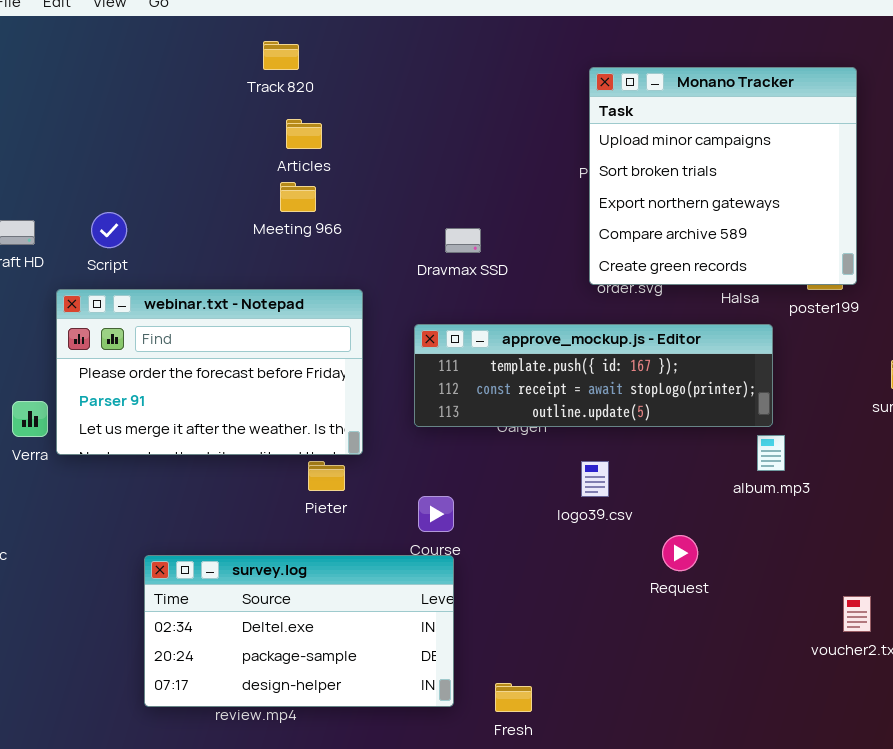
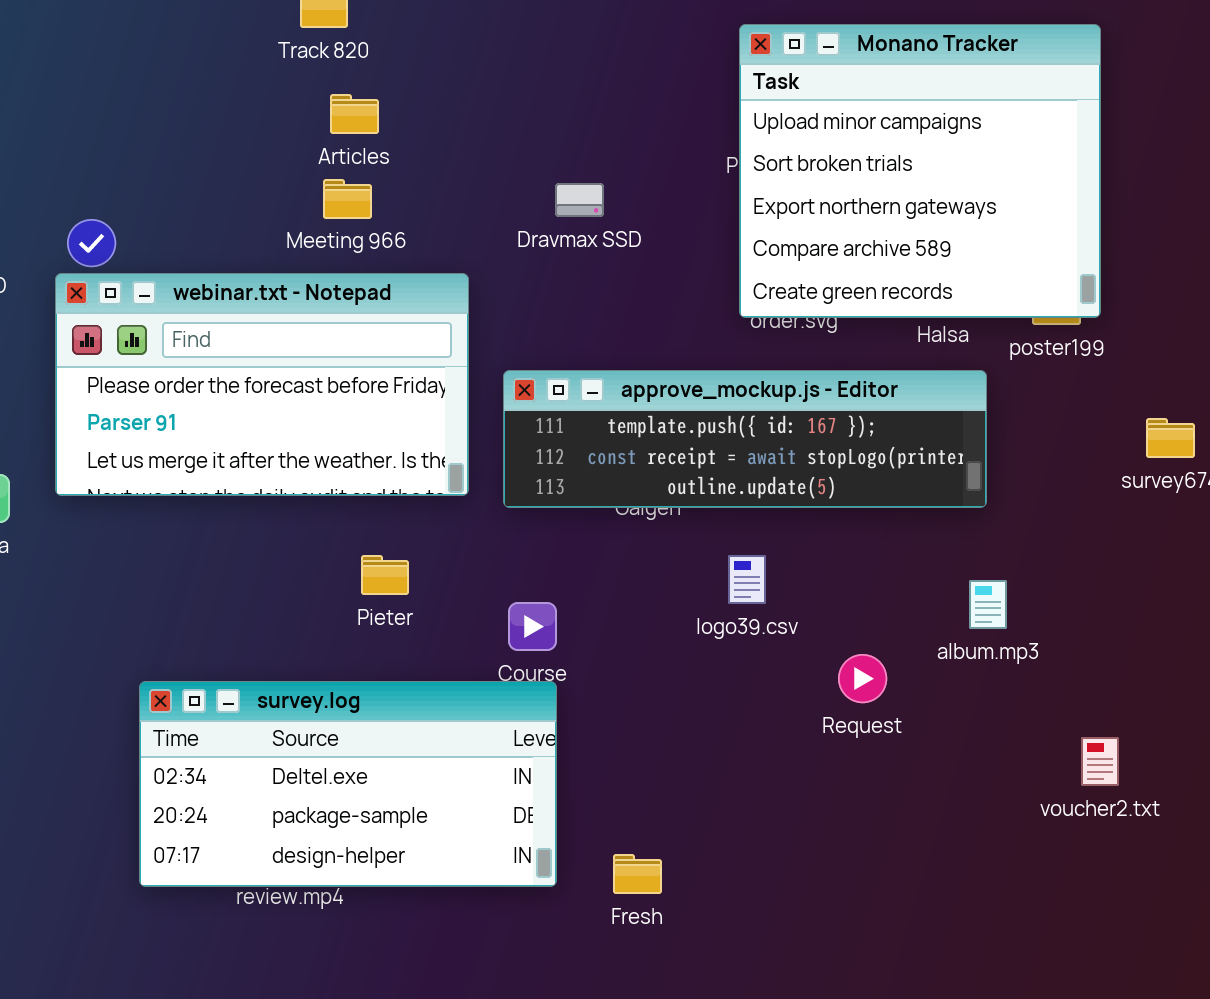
Dravmax SSD: [445,228,481,253] -> [555,183,604,217], moved
webinar.txt - Notepad: [56,289,363,455] -> [55,273,469,496], moved
album.mp3: [757,435,785,471] -> [969,580,1007,629], moved

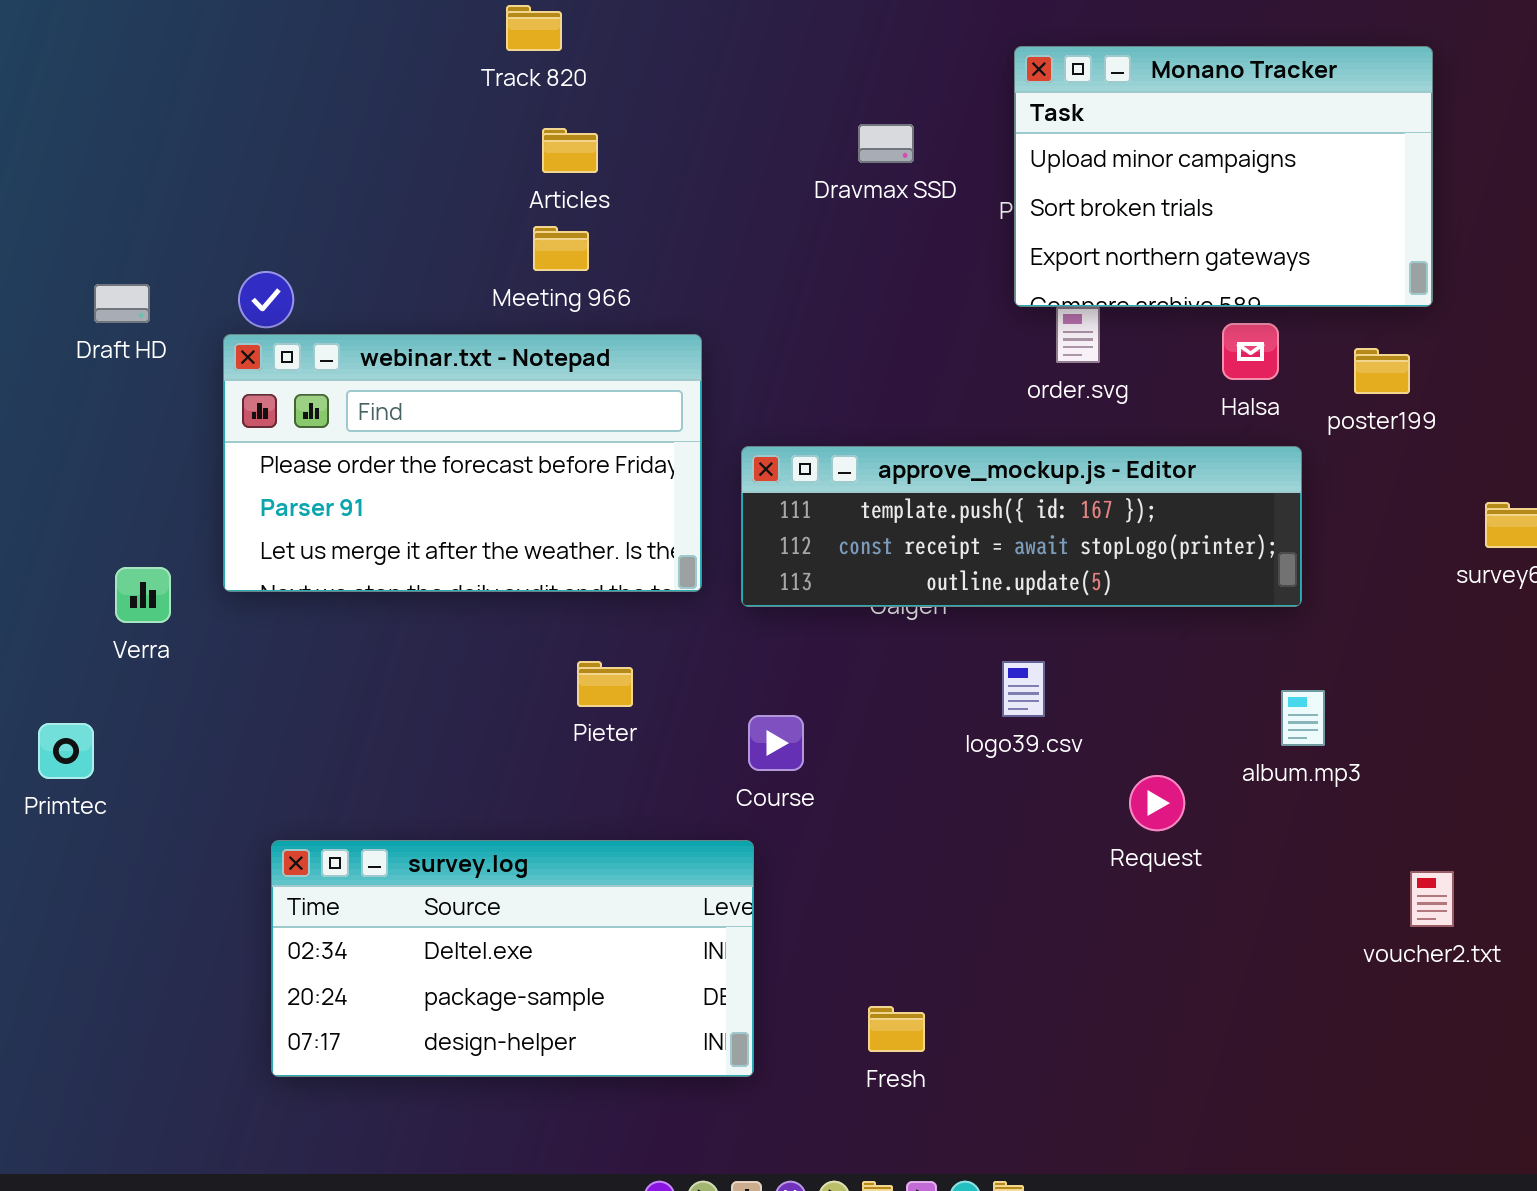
Monano Tracker: [739,24,1101,318] -> [1014,46,1433,307], resized
Dravmax SSD: [555,183,604,217] -> [858,124,914,163], moved
survey.log: [139,681,557,887] -> [271,840,754,1077], moved

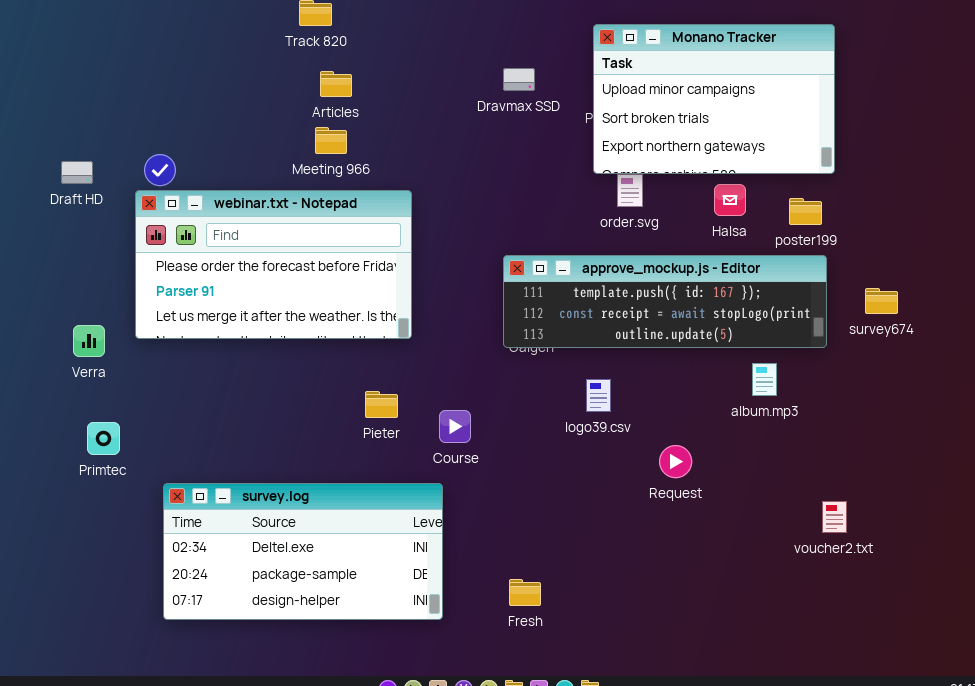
approve_mockup.js - Editor: [741,446,1302,607] -> [503,255,827,348], moved
Pieter: [577,661,633,707] -> [365,391,398,418], moved
album.mp3: [1281,690,1325,746] -> [752,363,777,396], moved
Primtec: [38,723,94,779] -> [87,422,120,455], moved

